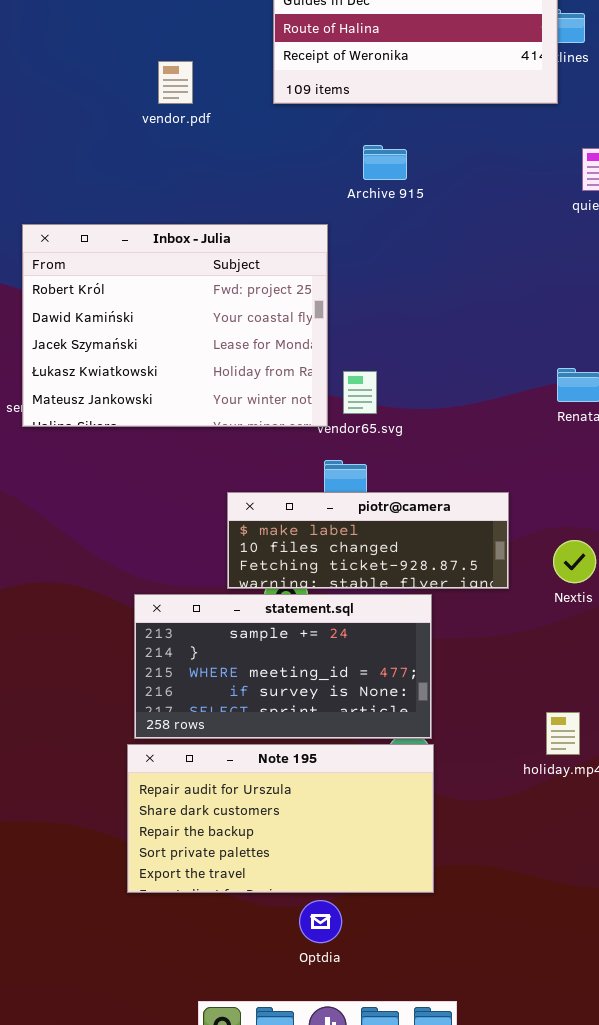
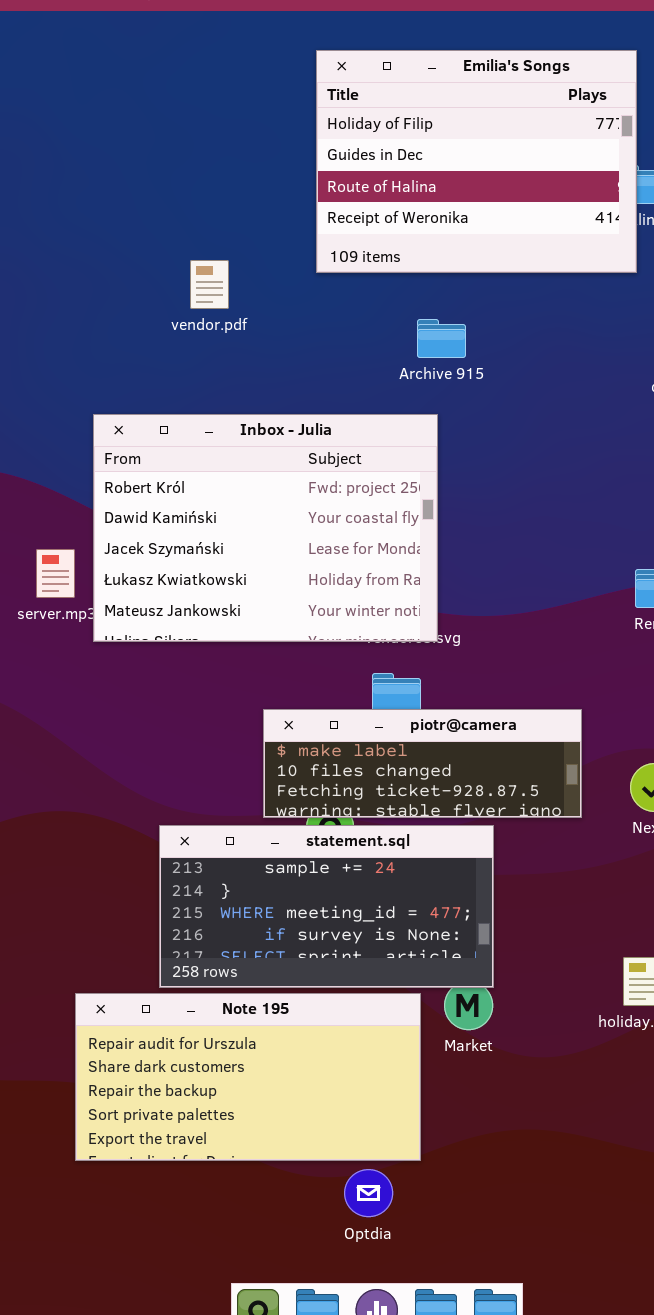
vendor.pdf: [158,61,193,104] -> [190,260,229,309], moved
Inbox - Julia: [22,224,328,427] -> [93,414,438,642], moved
Note 195: [127,744,434,893] -> [75,993,421,1161], moved

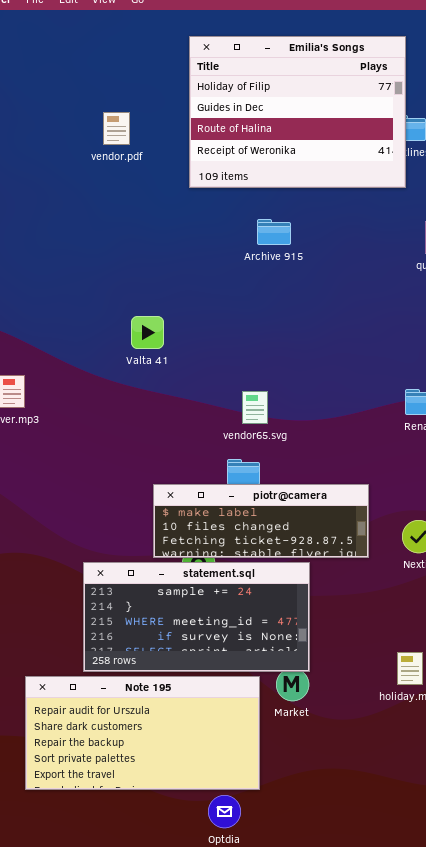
vendor.pdf: [190,260,229,309] -> [103,112,130,145], moved
Inbox - Julia: [93,414,438,642] -> none, closed

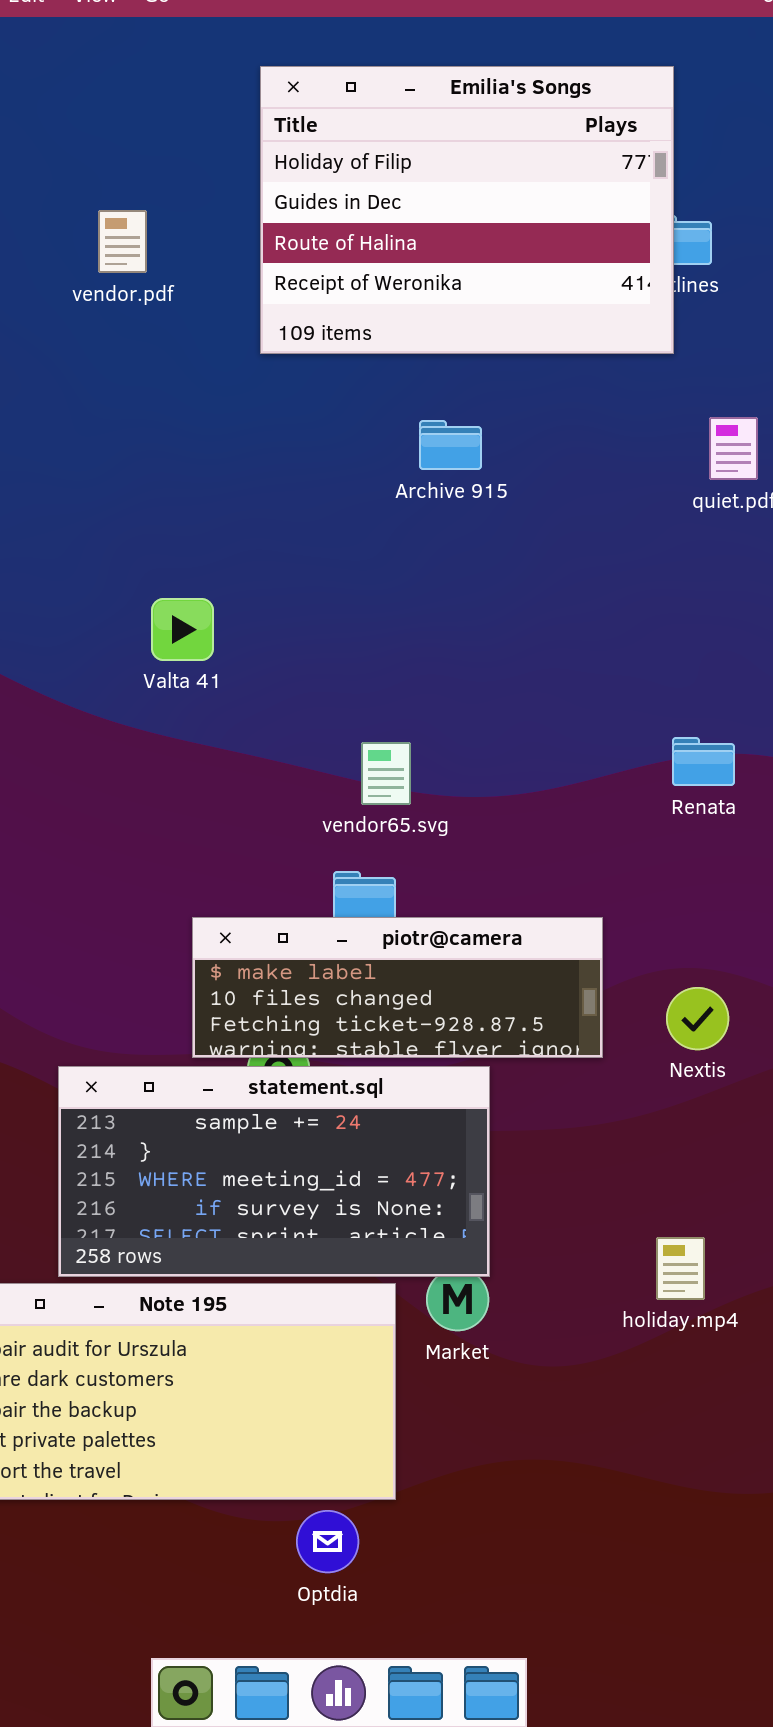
Archive 915: [257,219,291,245] -> [419,420,482,470], moved

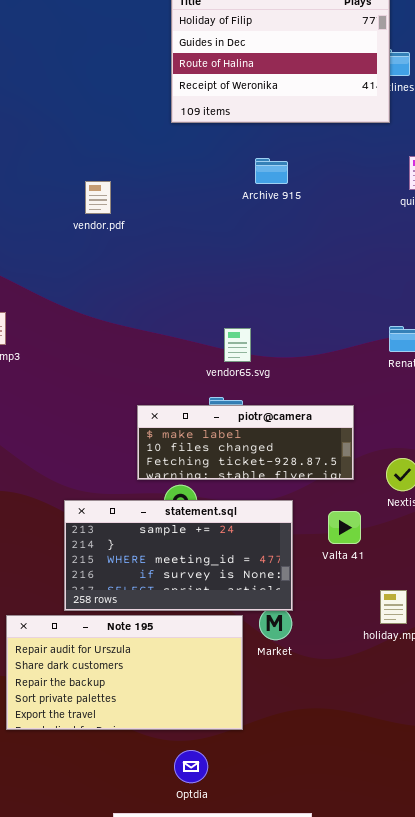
vendor.pdf: [98,210,147,273] -> [85,181,111,214], moved
Valta 41: [151,598,214,661] -> [328,511,361,544], moved
piotr@camera: [192,917,603,1058] -> [137,405,354,480], moved
Optdia: [296,1510,359,1573] -> [174,750,208,783], moved

